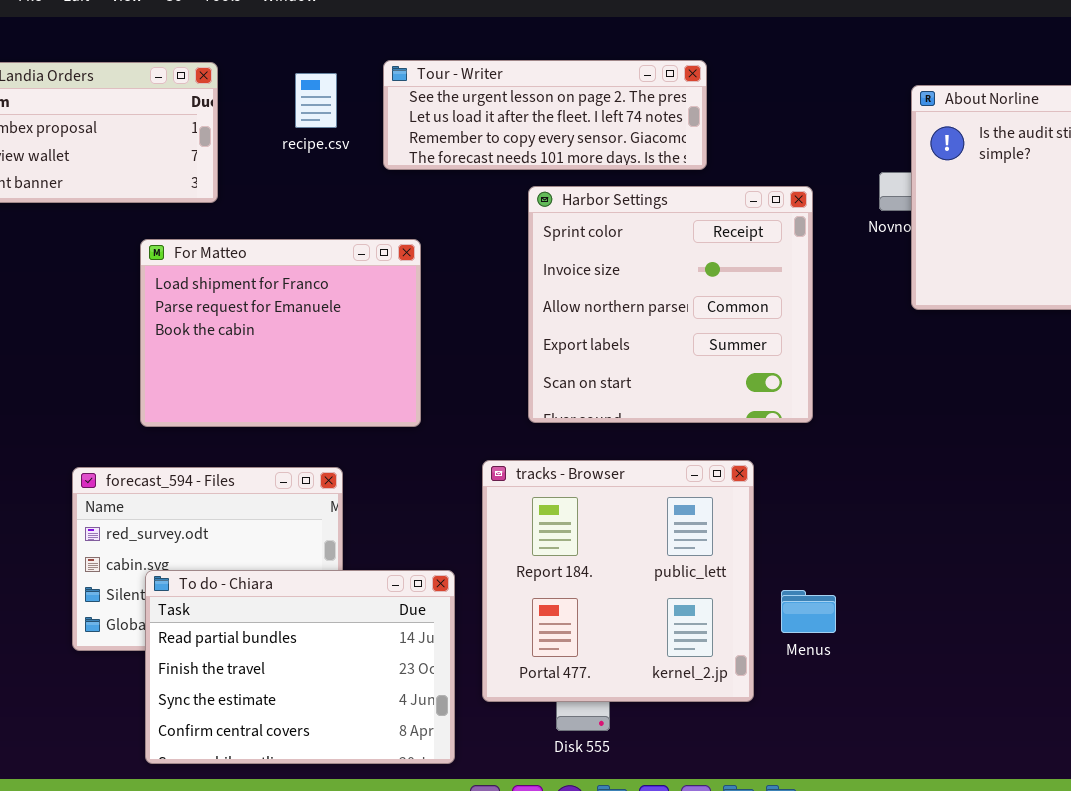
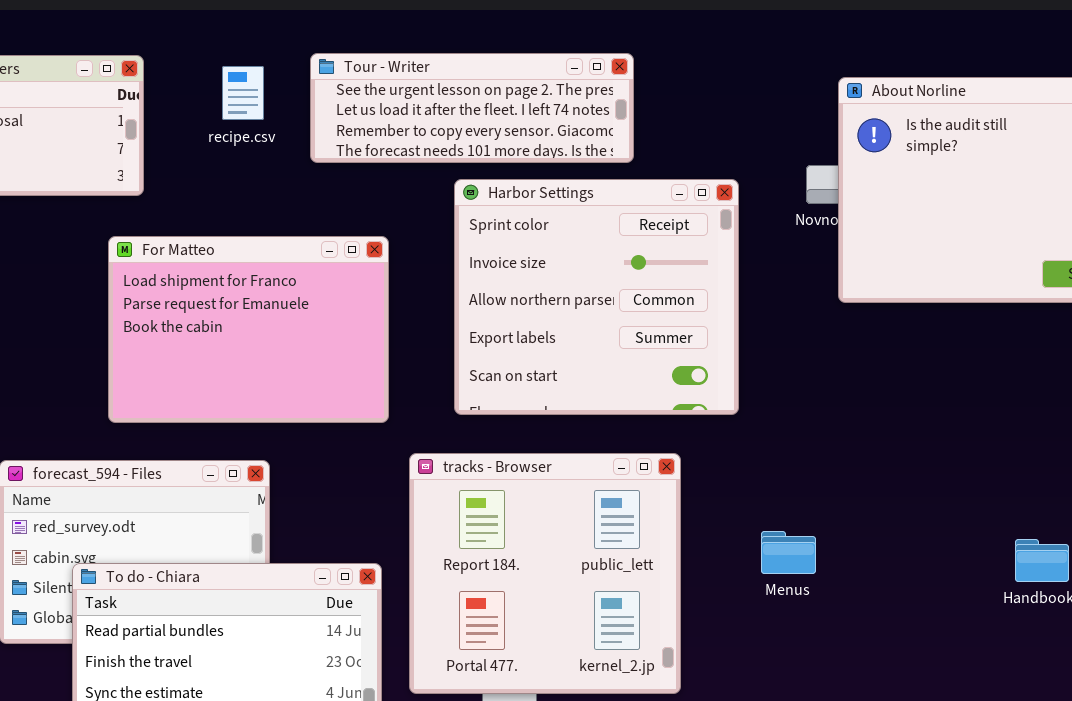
For Matteo: [140,239,421,427] -> [108,236,389,423], moved
Menus: [781,590,836,633] -> [761,531,816,574], moved

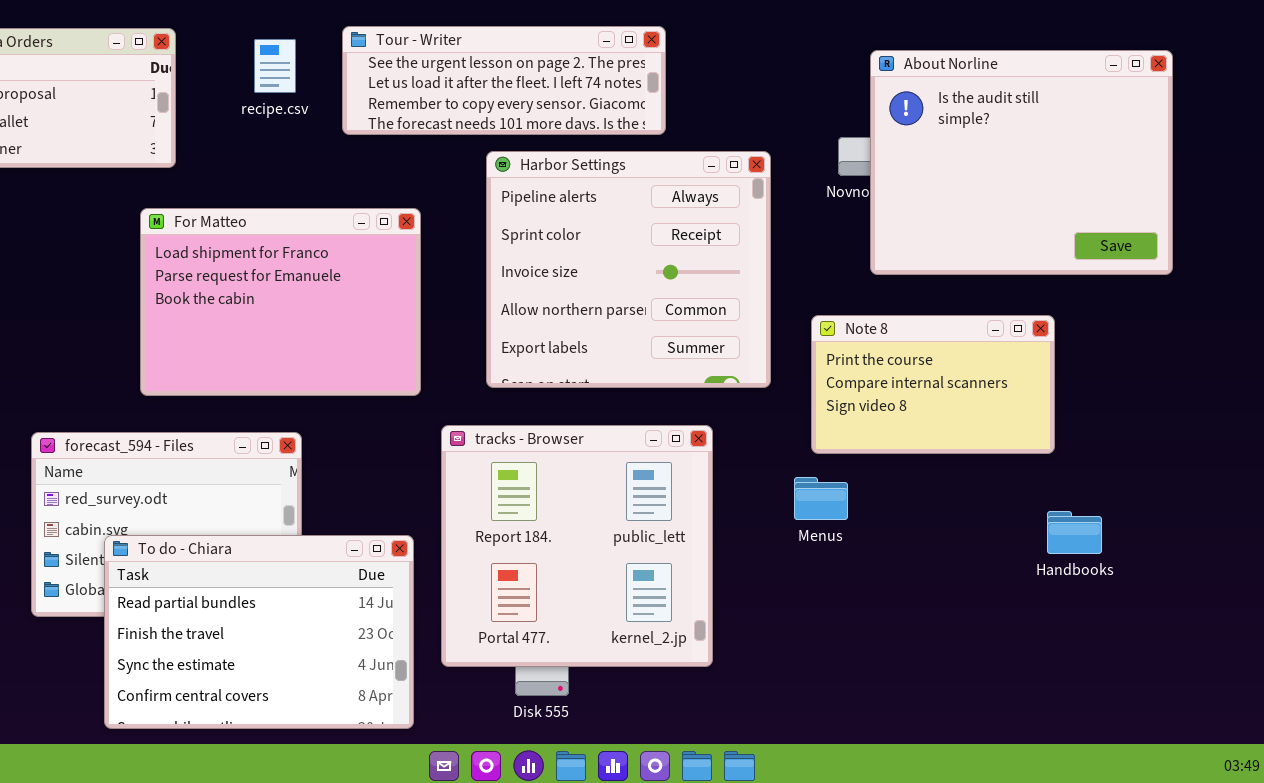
Harbor Settings: [454,179,739,415] -> [486,151,771,388], scrolled up 1 row
Note 8: none -> [811,315,1055,454], opened
Menus: [761,531,816,574] -> [794,477,848,520], moved

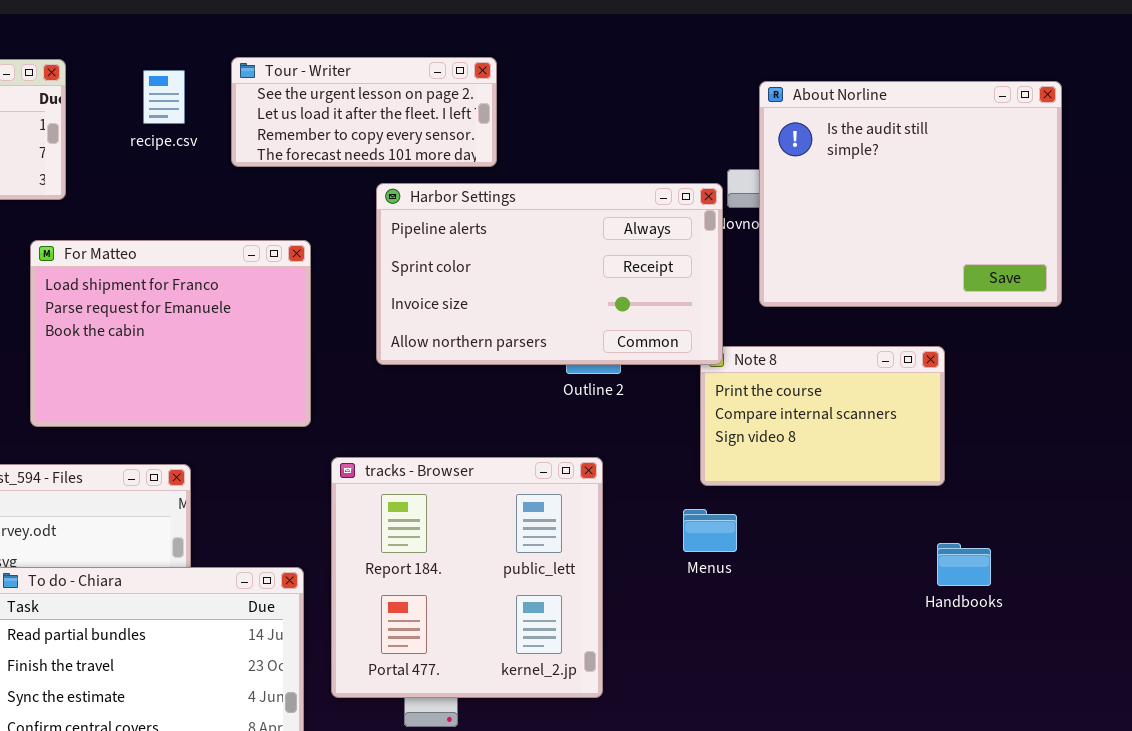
Tour - Writer: [342,26,666,135] -> [231,57,497,167], resized
Harbor Settings: [486,151,771,388] -> [376,183,723,365], resized

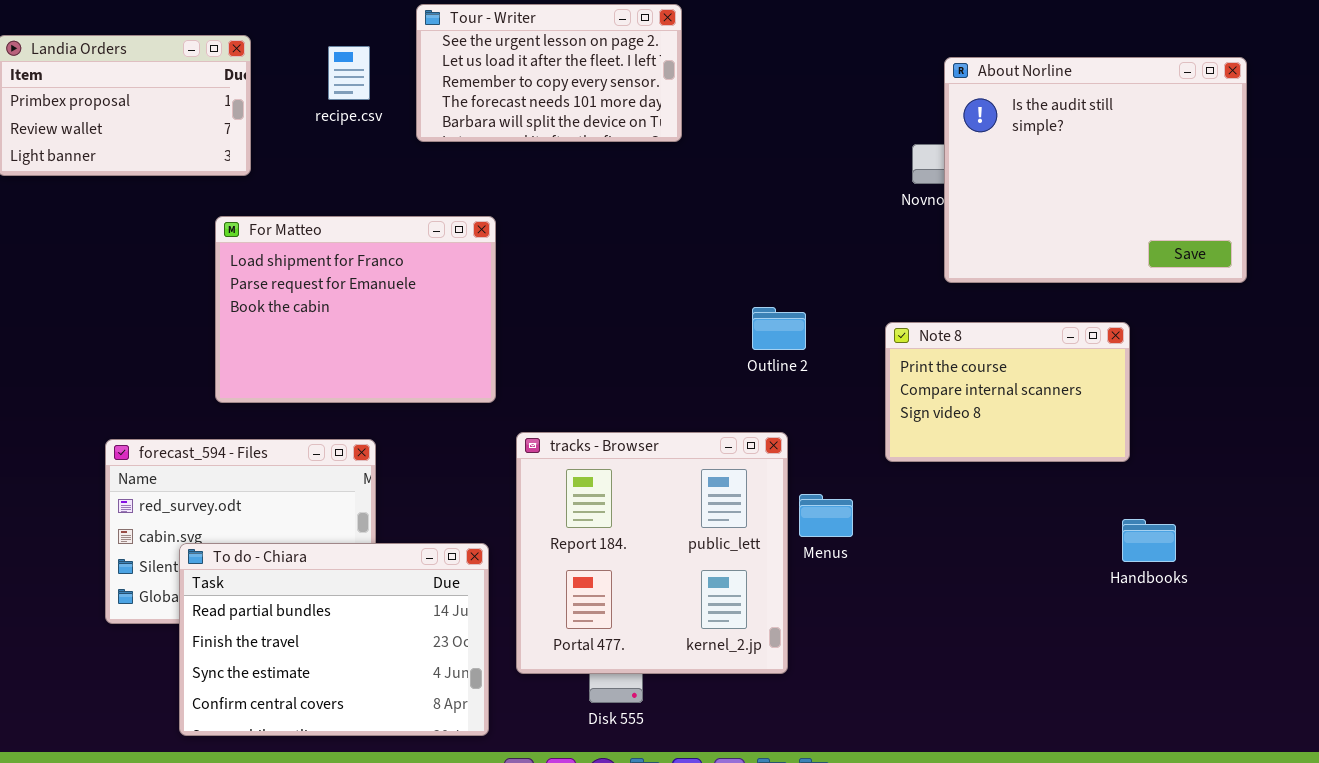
Tour - Writer: [231,57,497,167] -> [416,4,682,142], resized
Harbor Settings: [376,183,723,365] -> none, closed
Menus: [683,509,737,552] -> [799,494,853,537], moved

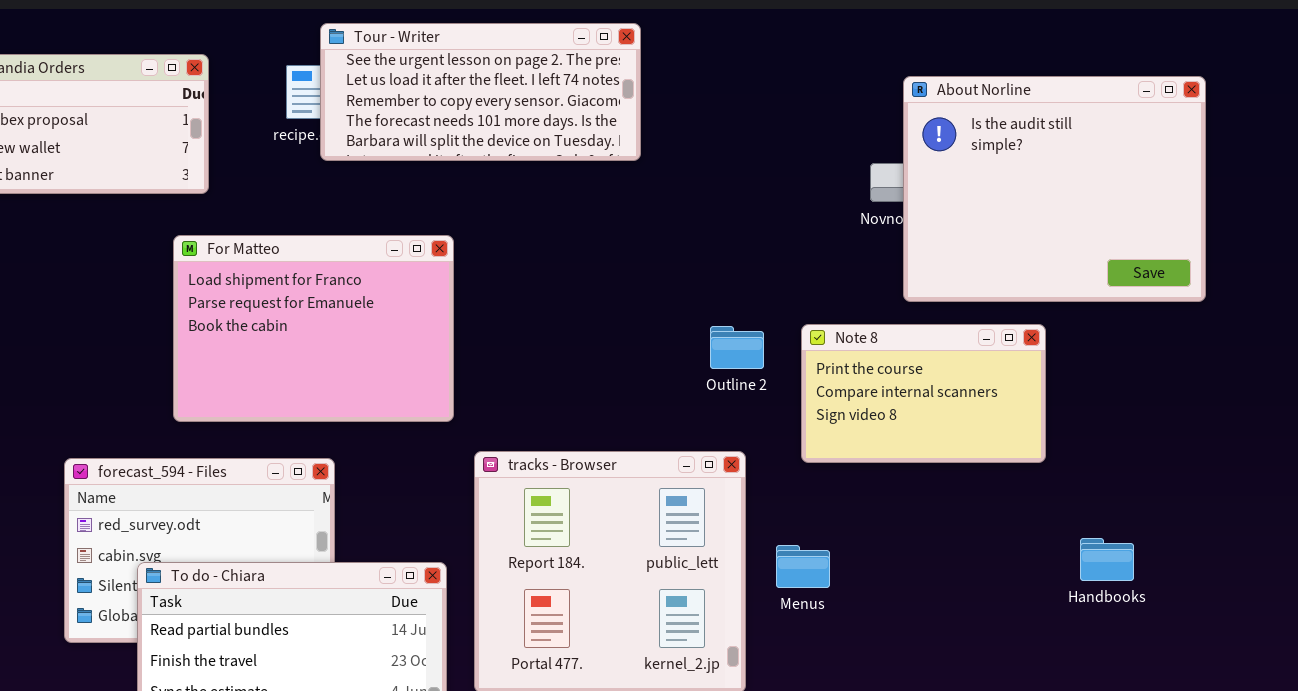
Tour - Writer: [416,4,682,142] -> [320,23,641,161], resized
Note 8: [885,322,1130,462] -> [801,324,1046,463], moved
Menus: [799,494,853,537] -> [776,545,830,588], moved

